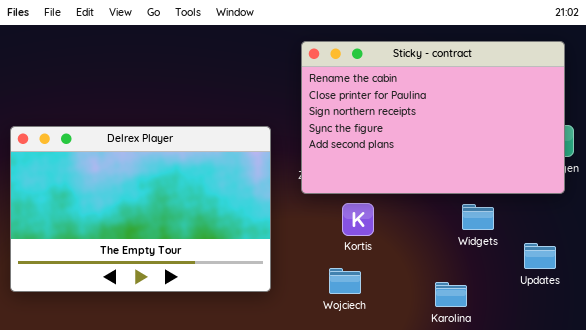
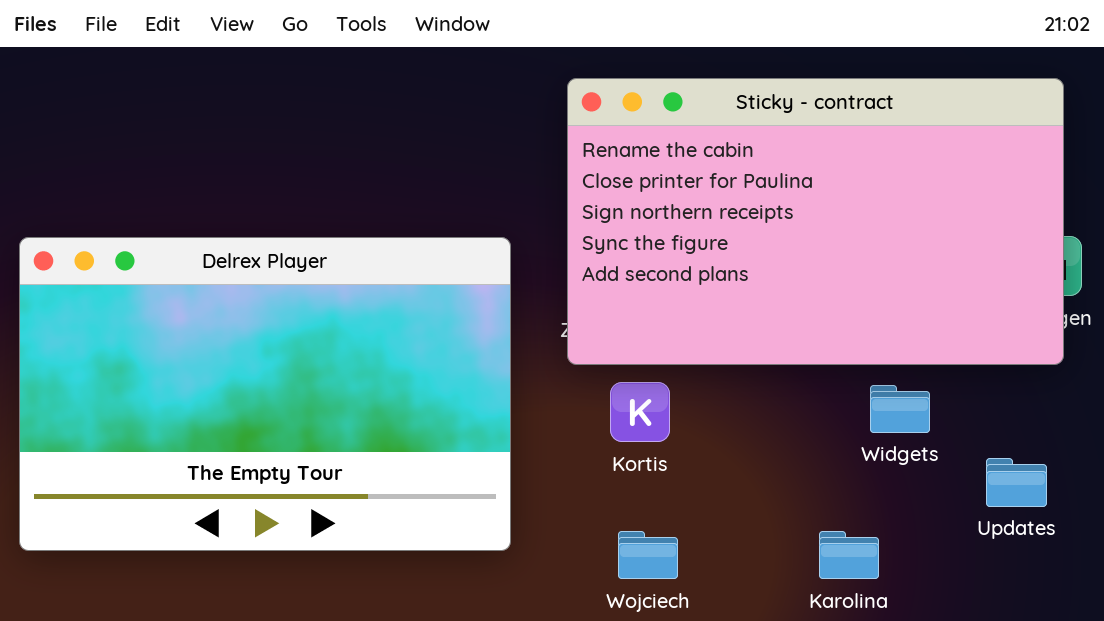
Kortis: [342,203,374,236] -> [610,382,670,442], moved
Wojciech: [329,268,361,294] -> [618,531,678,579], moved

